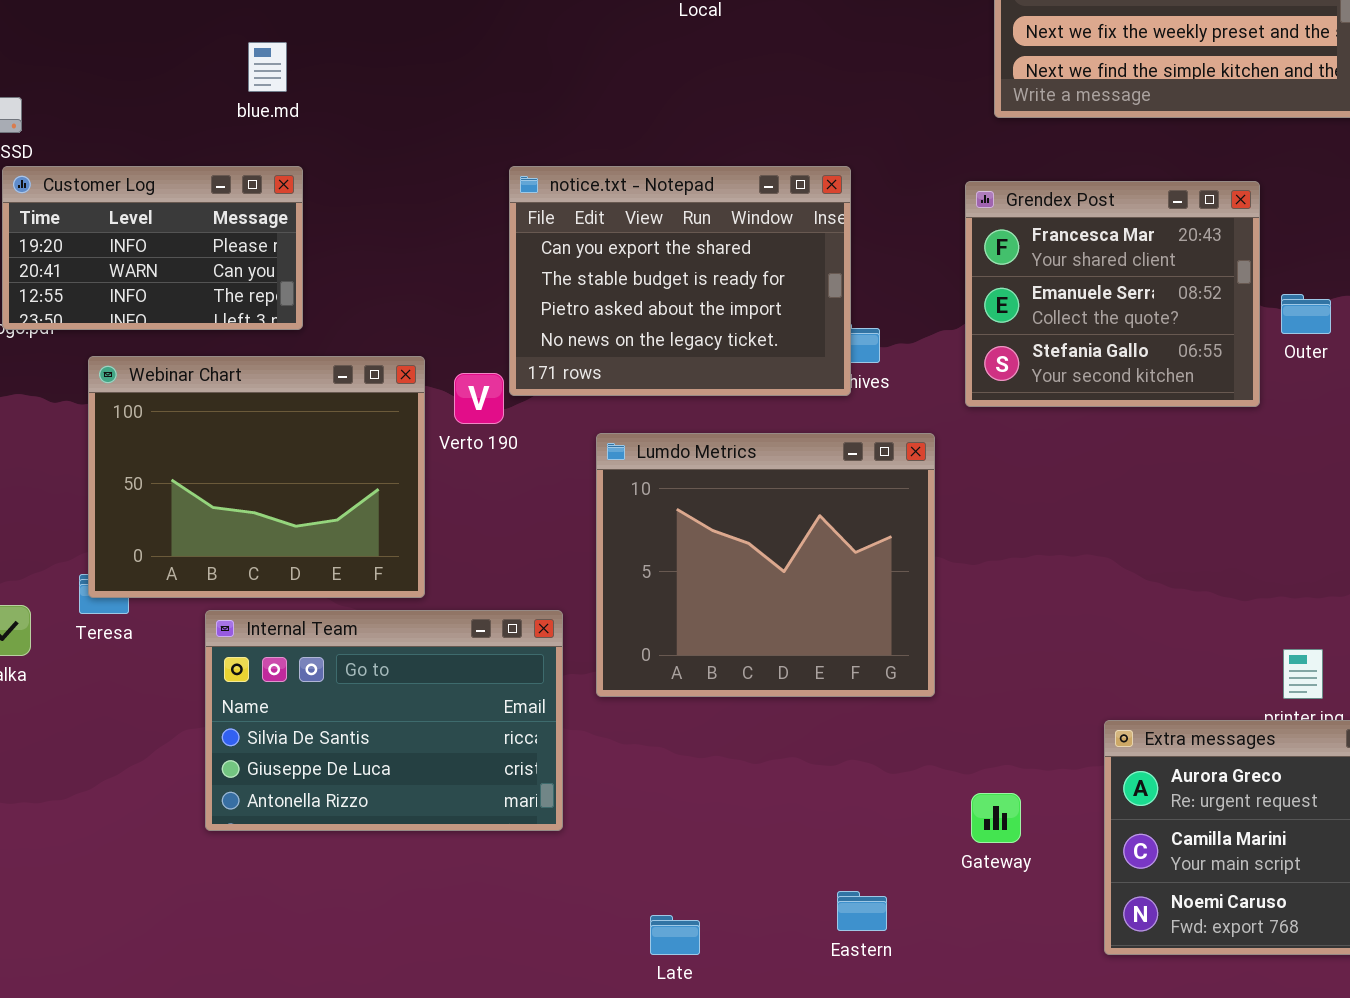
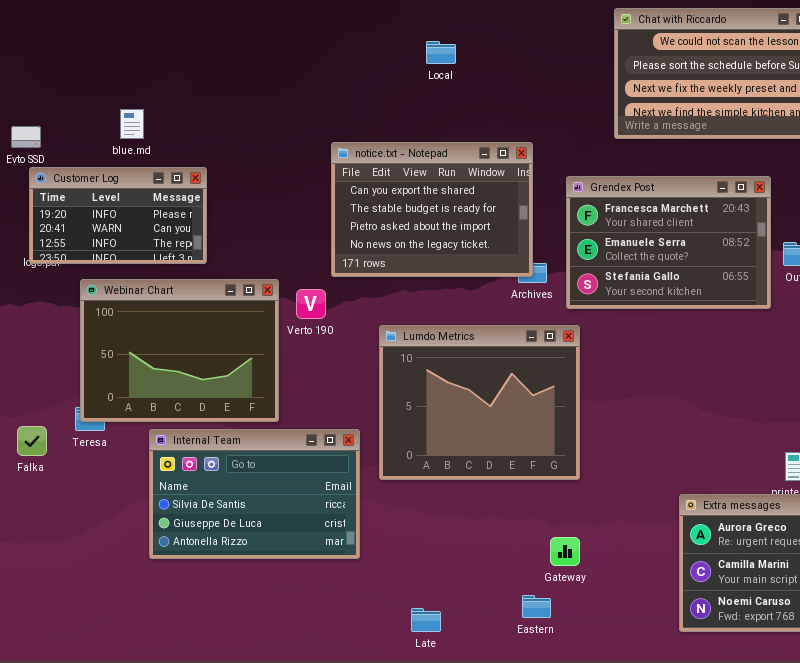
blue.md: [248,42,287,92] -> [120,109,144,139], moved
notice.txt - Notepad: [509,166,851,396] -> [331,142,533,277], moved
Grendex Post: [965,181,1260,407] -> [566,176,771,309], resized
Gateway: [971,793,1021,843] -> [550,537,580,566], moved

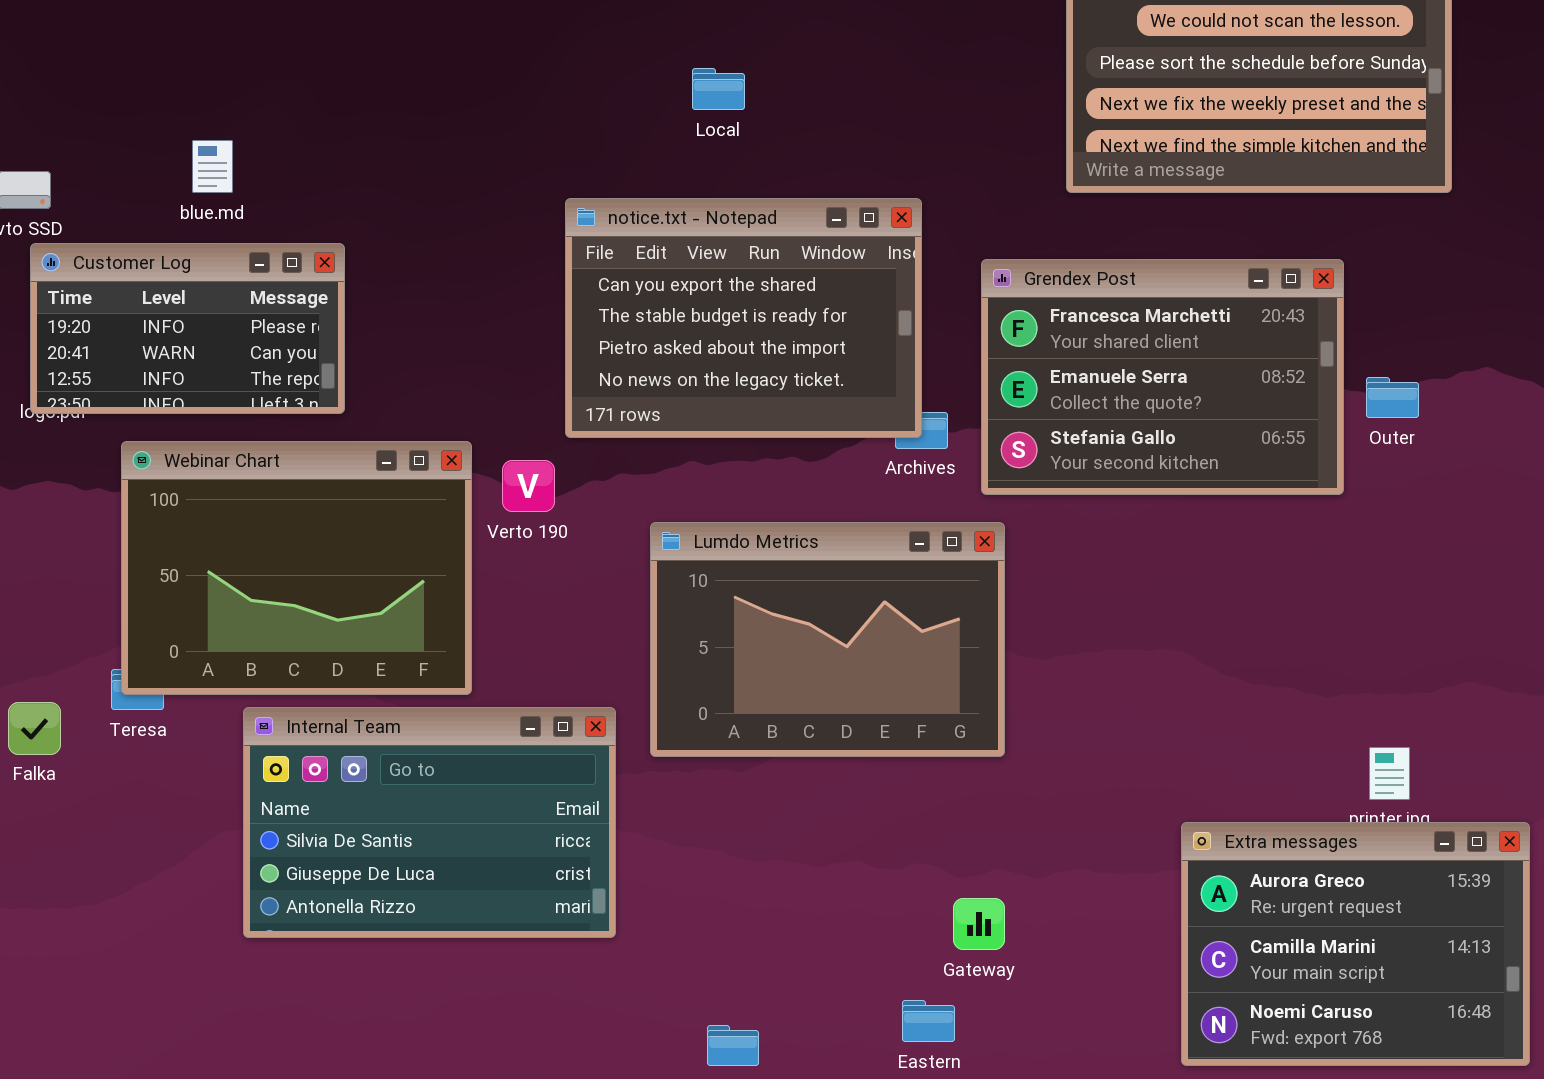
Local: [426,41,456,64] -> [692,68,745,110], moved
Lumdo Metrics: [379,325,580,480] -> [650,522,1005,757], resized

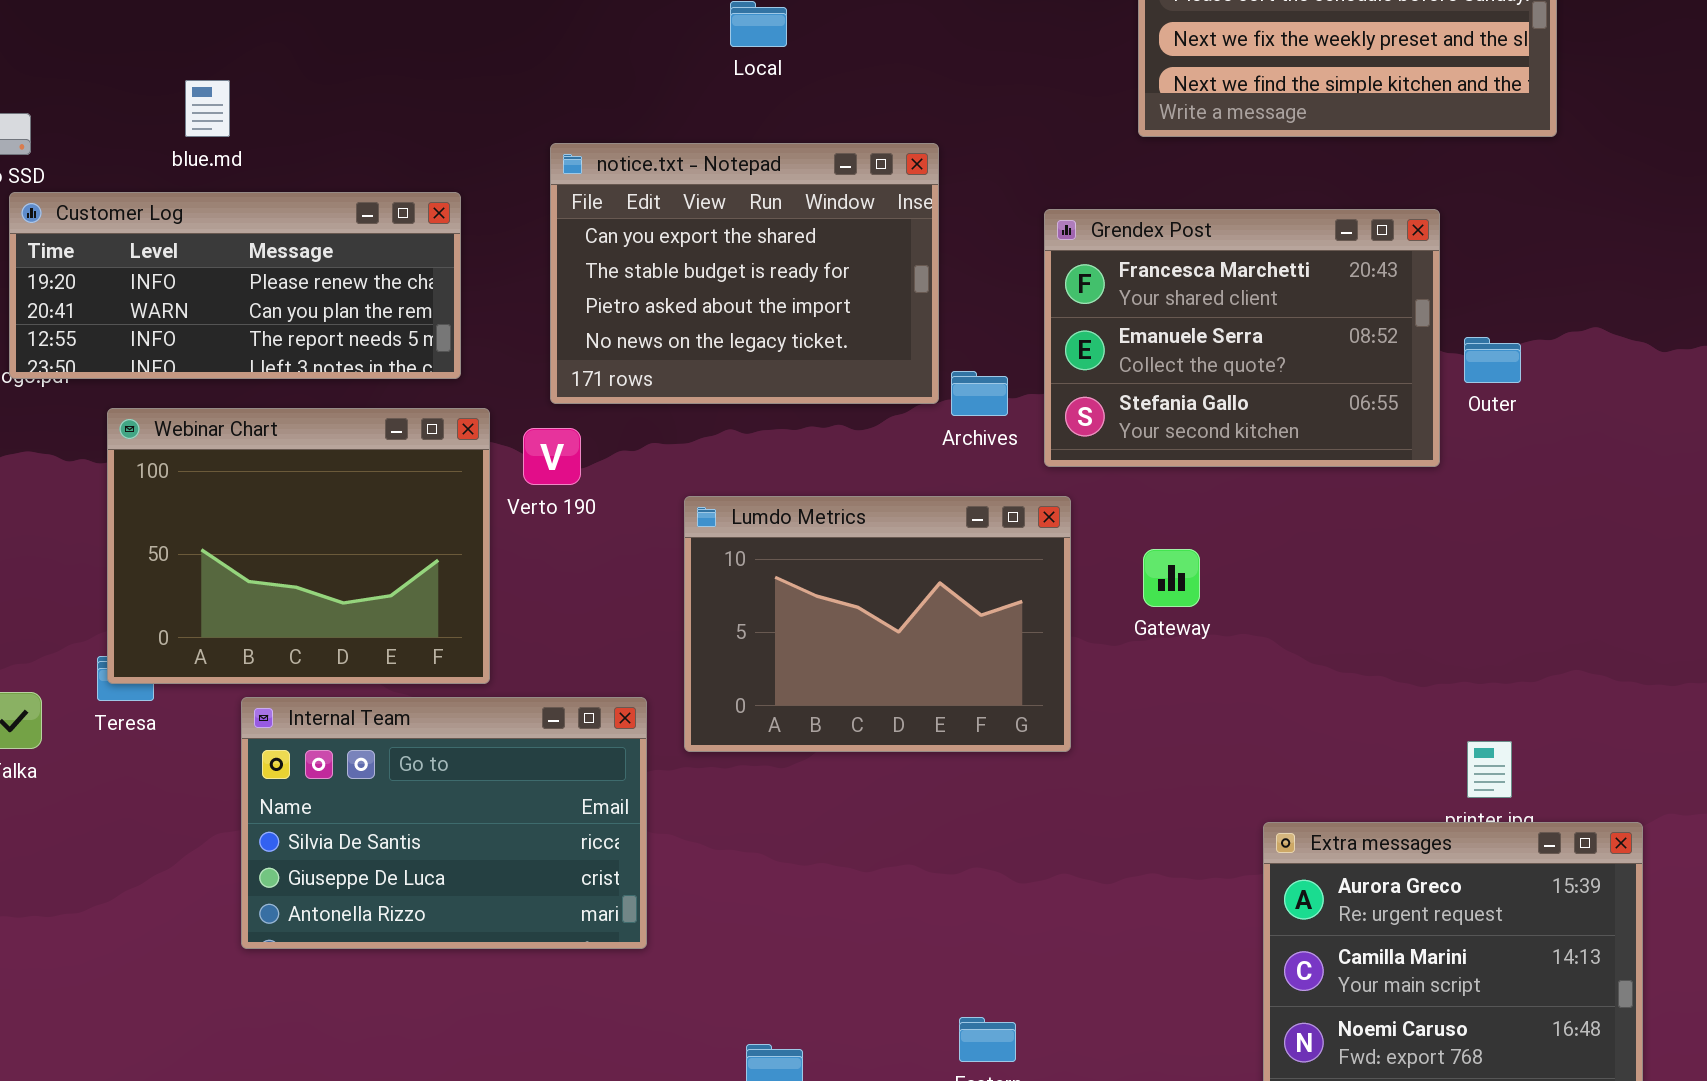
notice.txt - Notepad: [565,198,922,438] -> [550,143,939,404], moved
Customer Log: [30,243,345,414] -> [9,192,461,379], resized
Gateway: [953,898,1005,950] -> [1143,549,1200,607], moved

